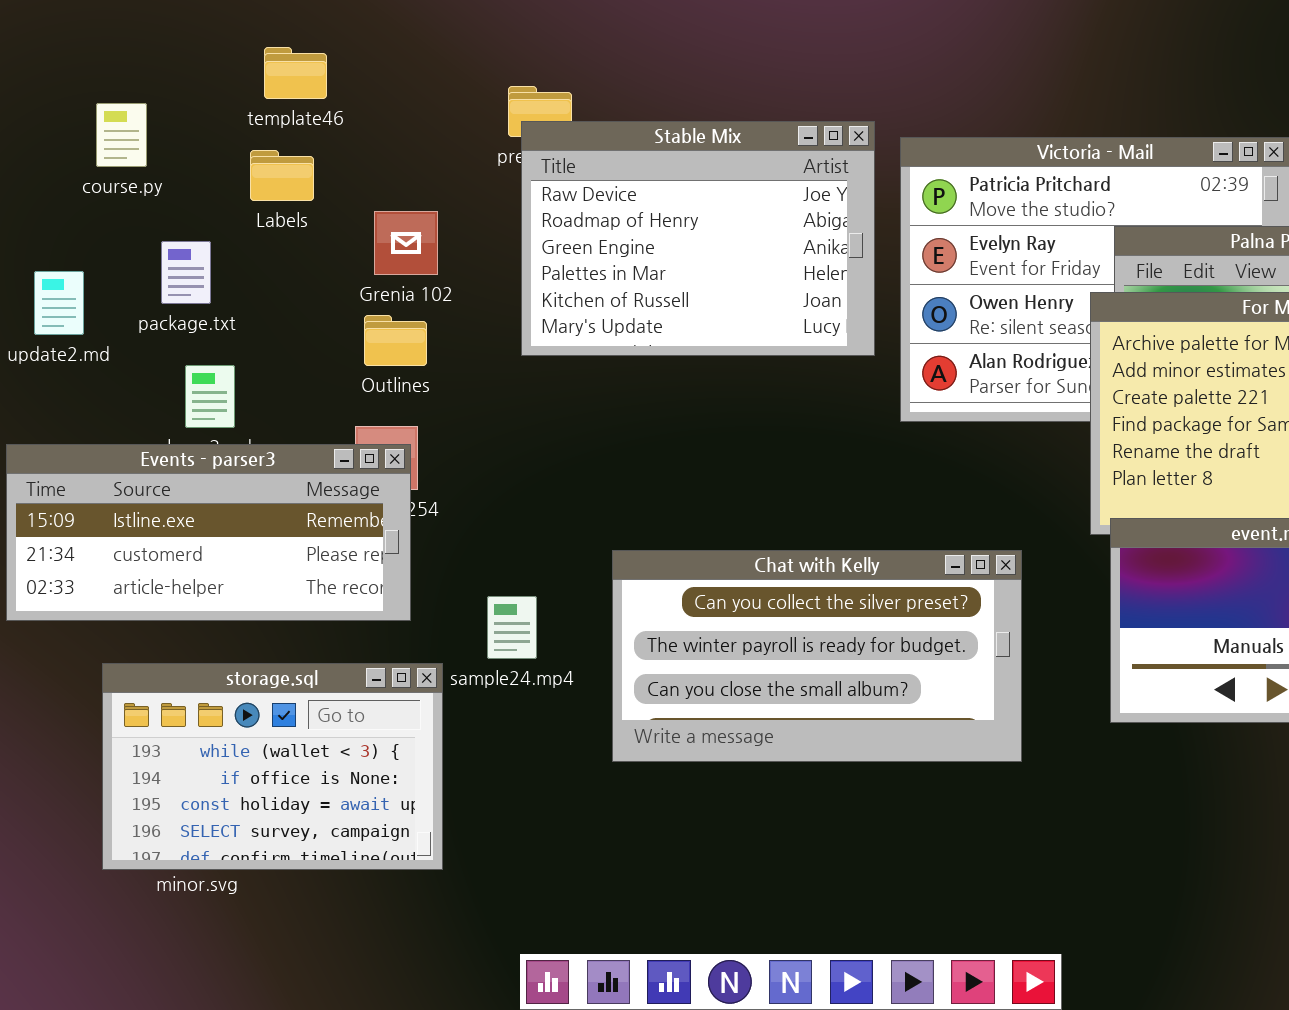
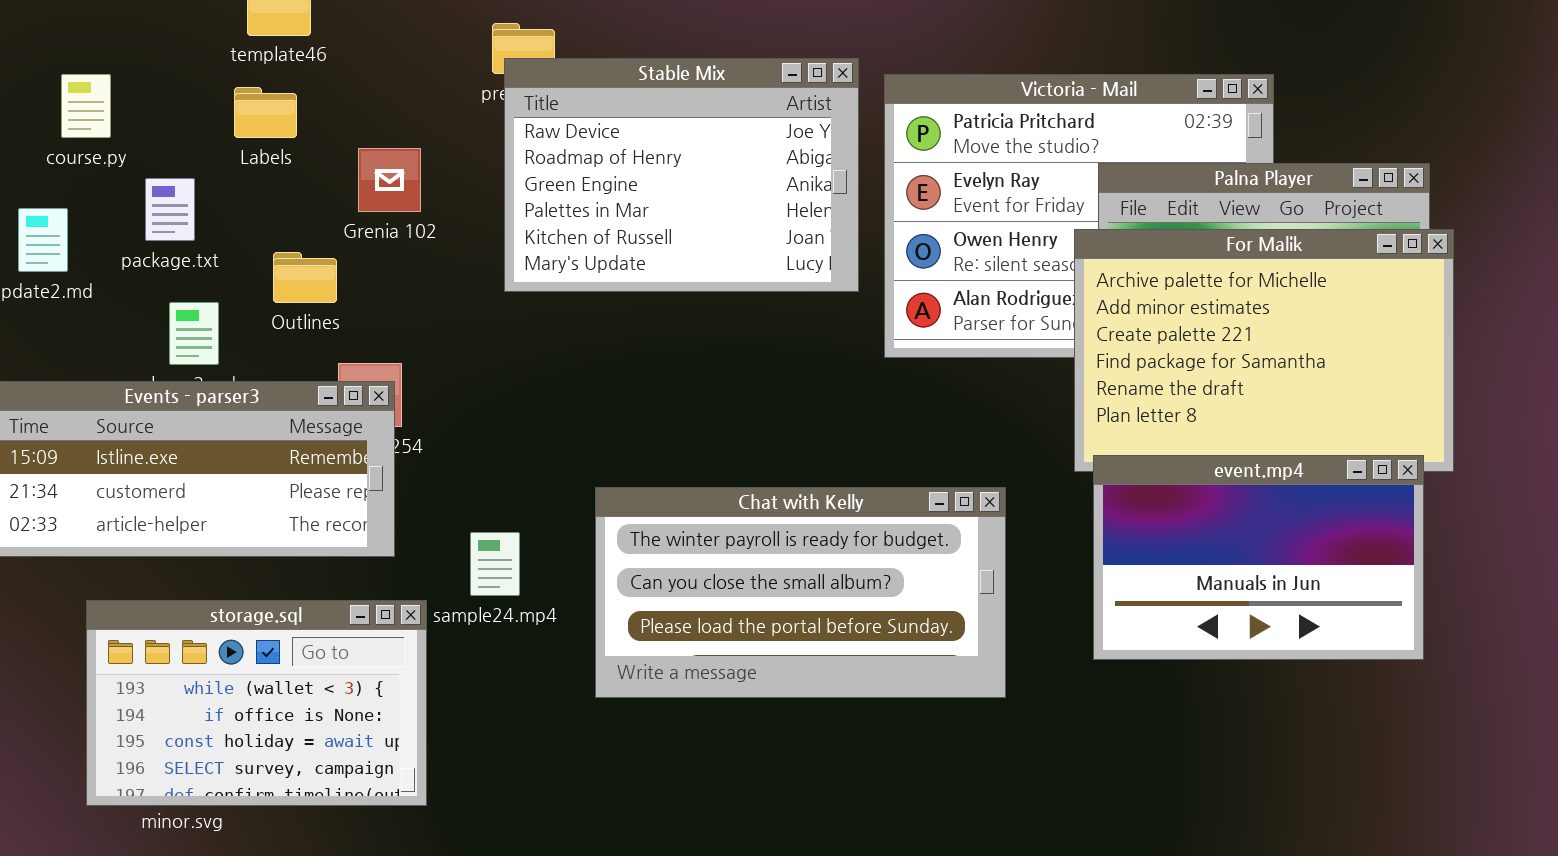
course.py: [96,103,147,167] -> [61,74,111,138], moved
Outlines: [364,315,427,366] -> [273,252,337,303], moved
Chat with Kelly: [612,550,1022,762] -> [595,487,1006,698], scrolled down 1 row

